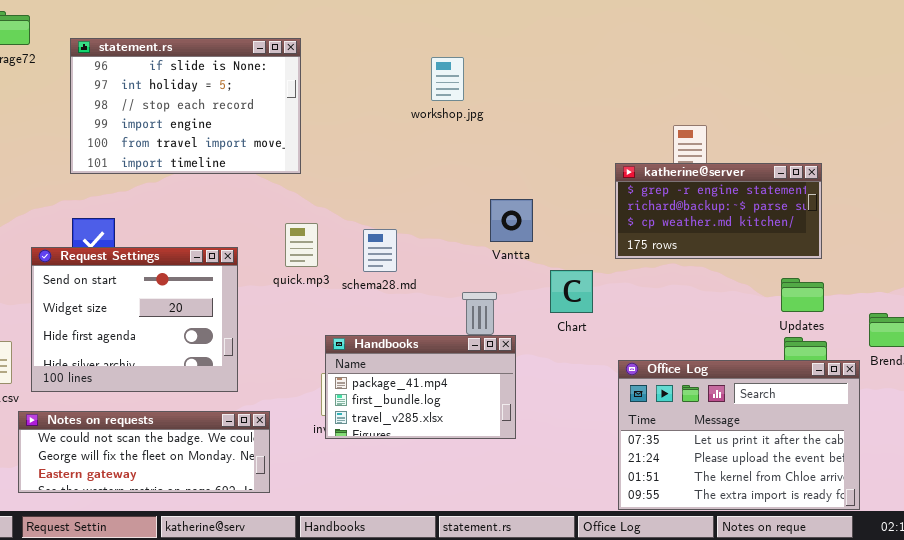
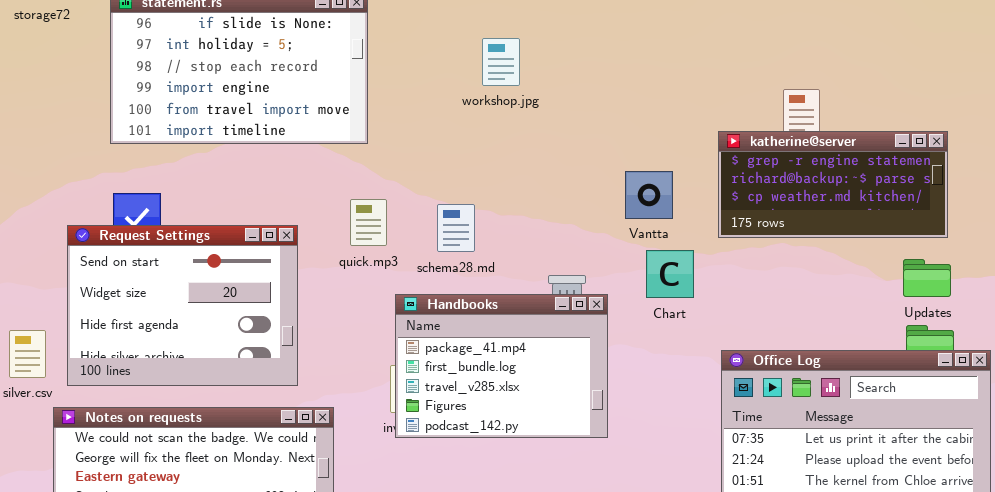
workshop.jpg: [431,57,464,101] -> [482,38,520,86], moved
Vantta: [490,199,533,242] -> [625,171,673,219], moved
Handbooks: [325,335,516,439] -> [395,294,608,438], resized

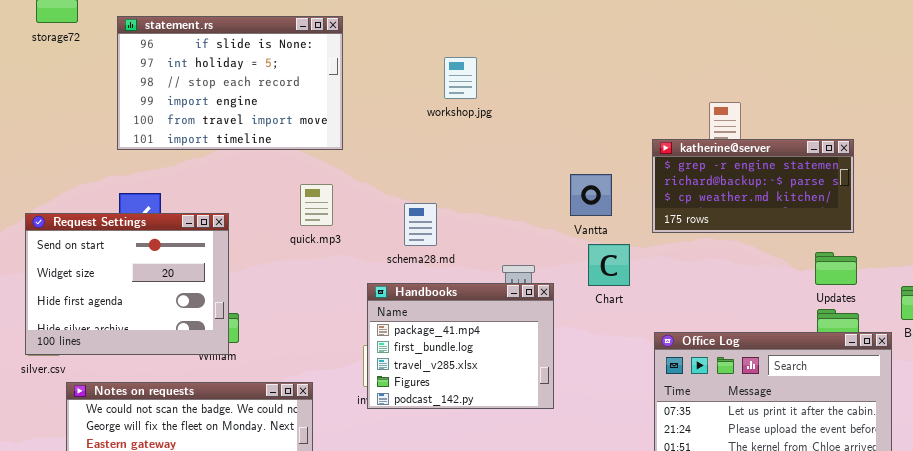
quick.mp3: [350,199,387,246] -> [300,184,333,226], moved
Request Settings: [67,225,298,386] -> [25,213,229,355], moved

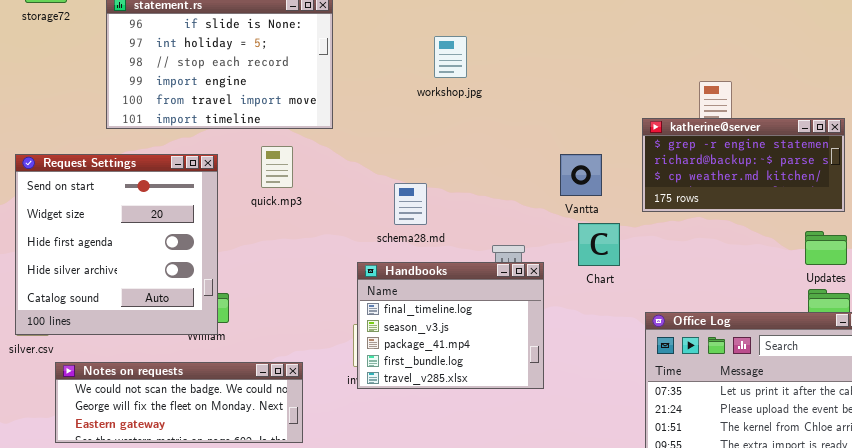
quick.mp3: [300,184,333,226] -> [261,146,293,188], moved
Request Settings: [25,213,229,355] -> [15,154,218,335], resized
Handbooks: [367,283,554,409] -> [357,262,544,389], scrolled up 2 rows

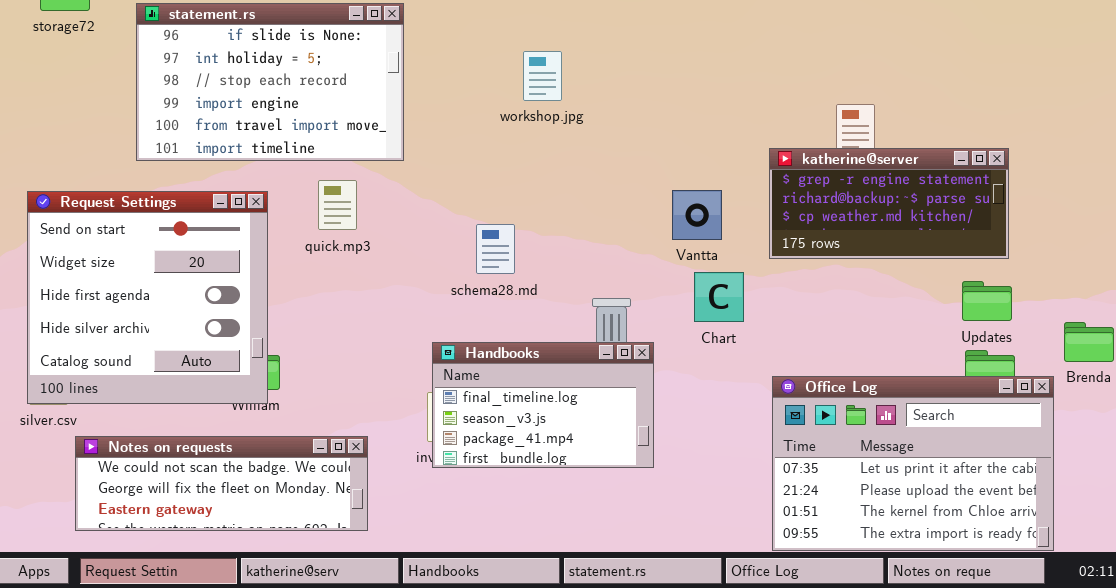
Handbooks: [357,262,544,389] -> [432,342,654,468], resized

